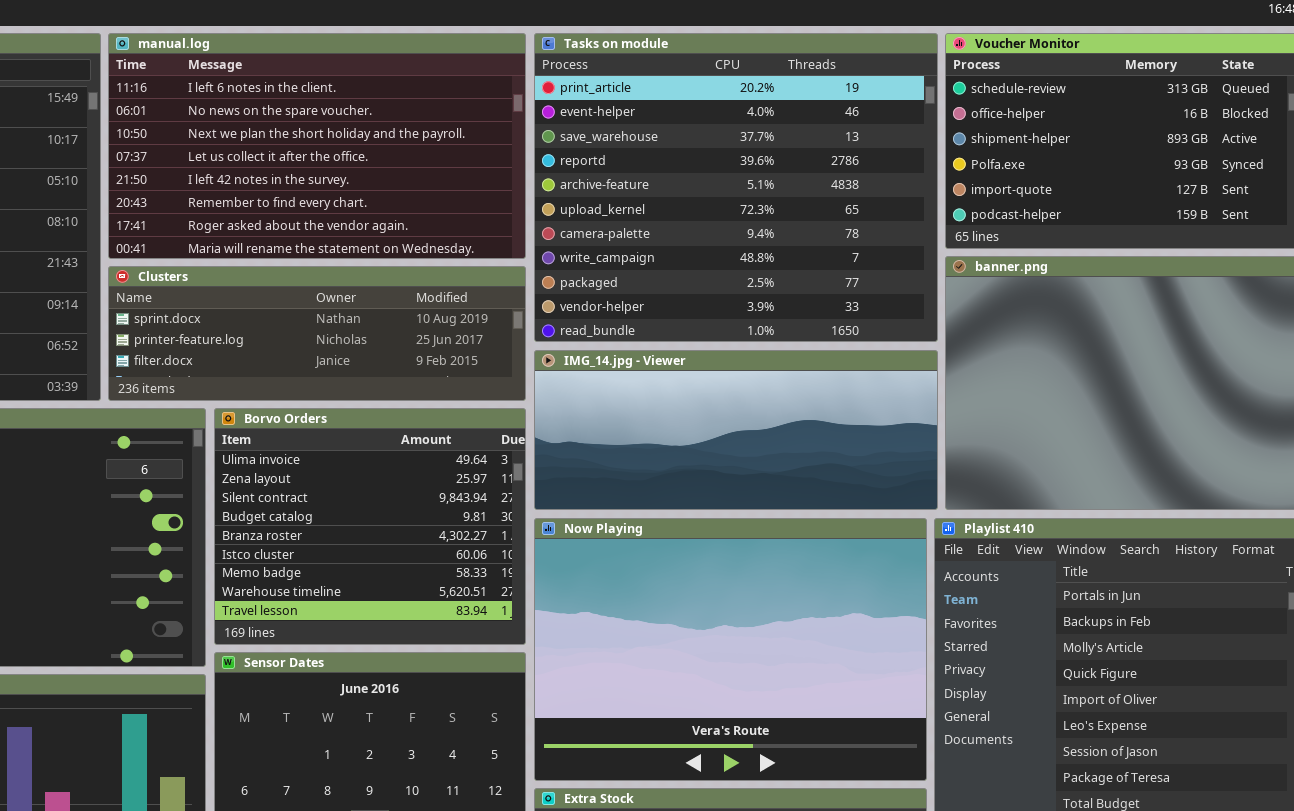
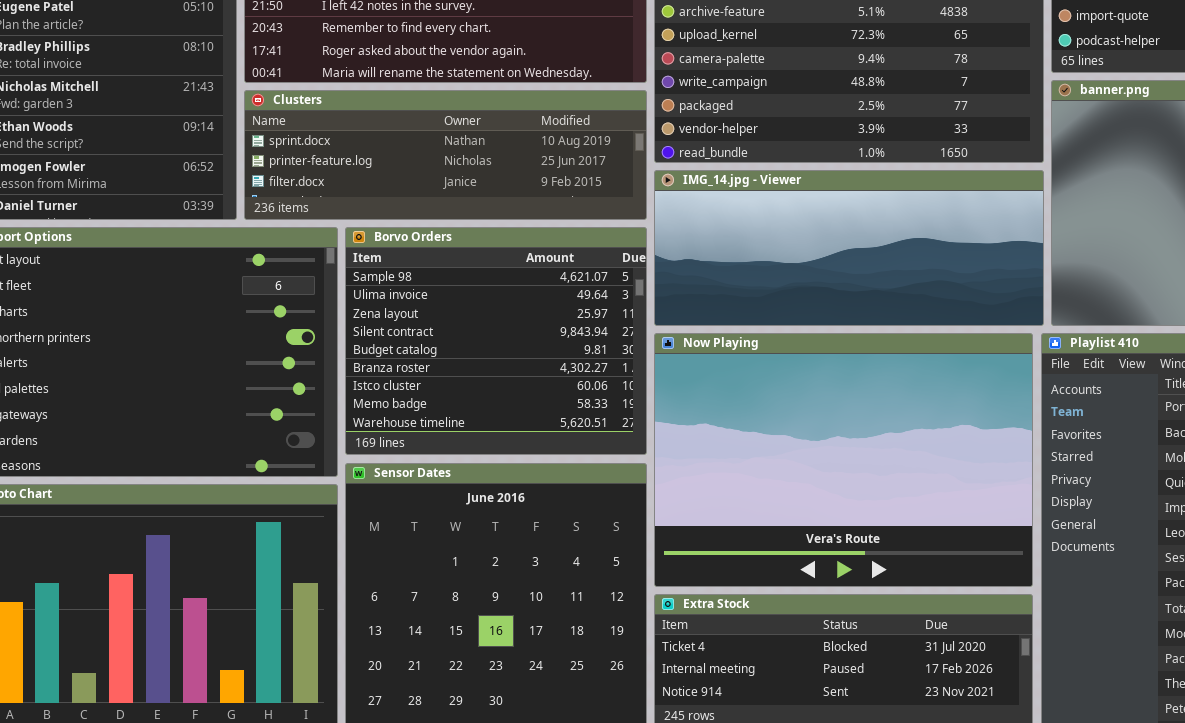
Borvo Orders: [214,408,526,645] -> [345,227,647,455], scrolled up 1 row

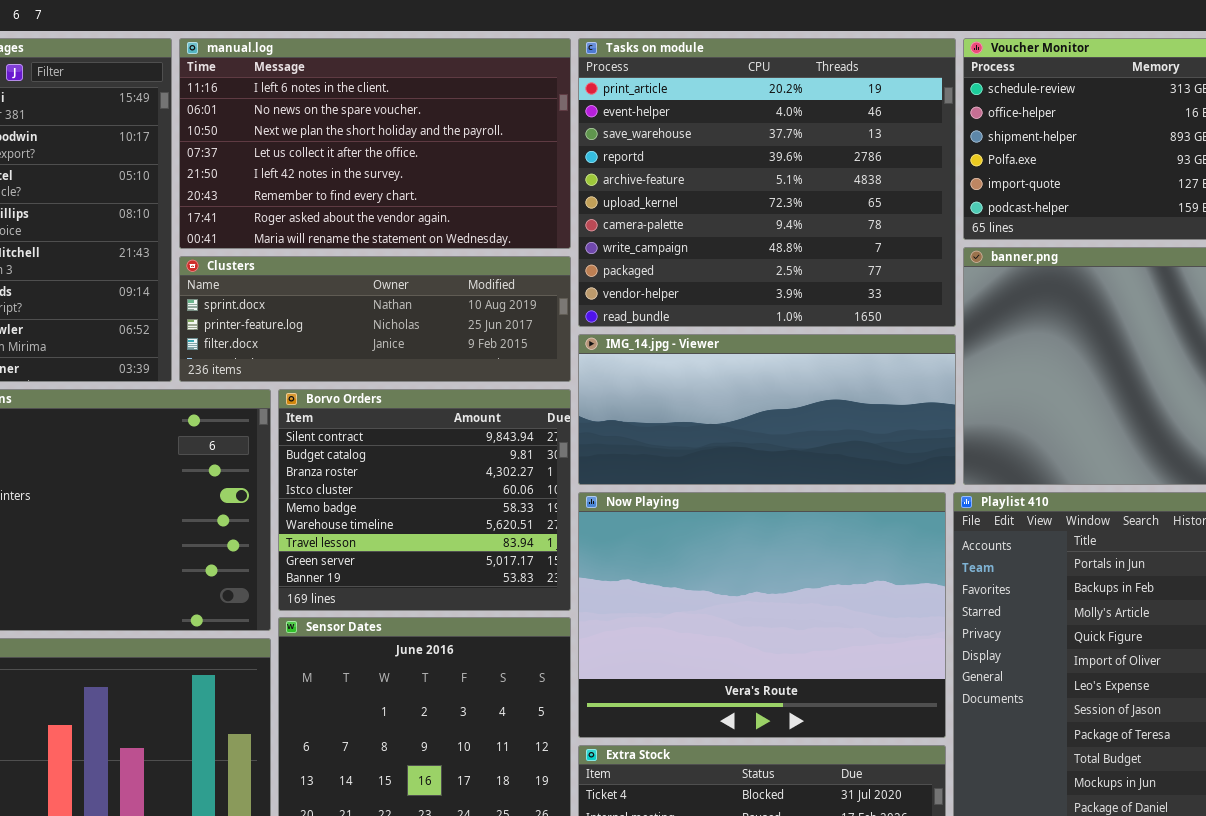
Borvo Orders: [345,227,647,455] -> [278,389,571,611], scrolled down 3 rows

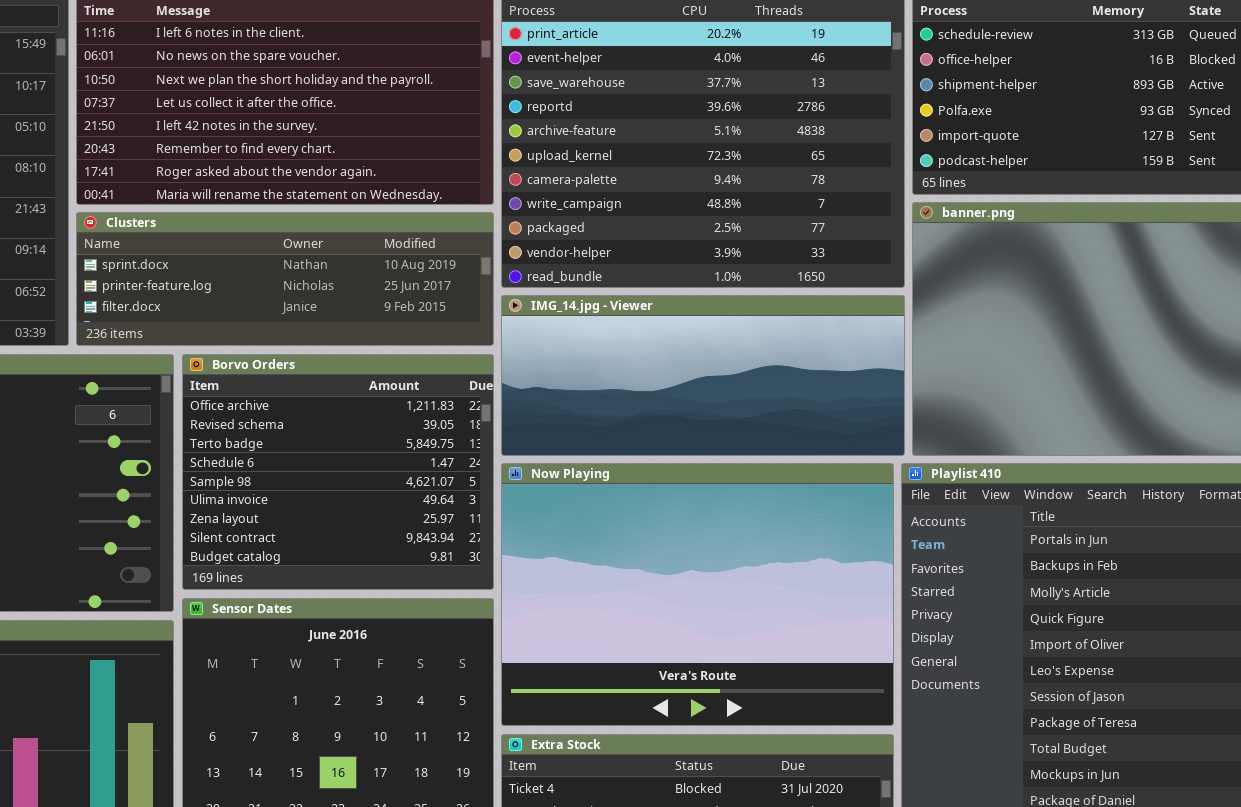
Borvo Orders: [278,389,571,611] -> [182,354,494,590], scrolled up 7 rows

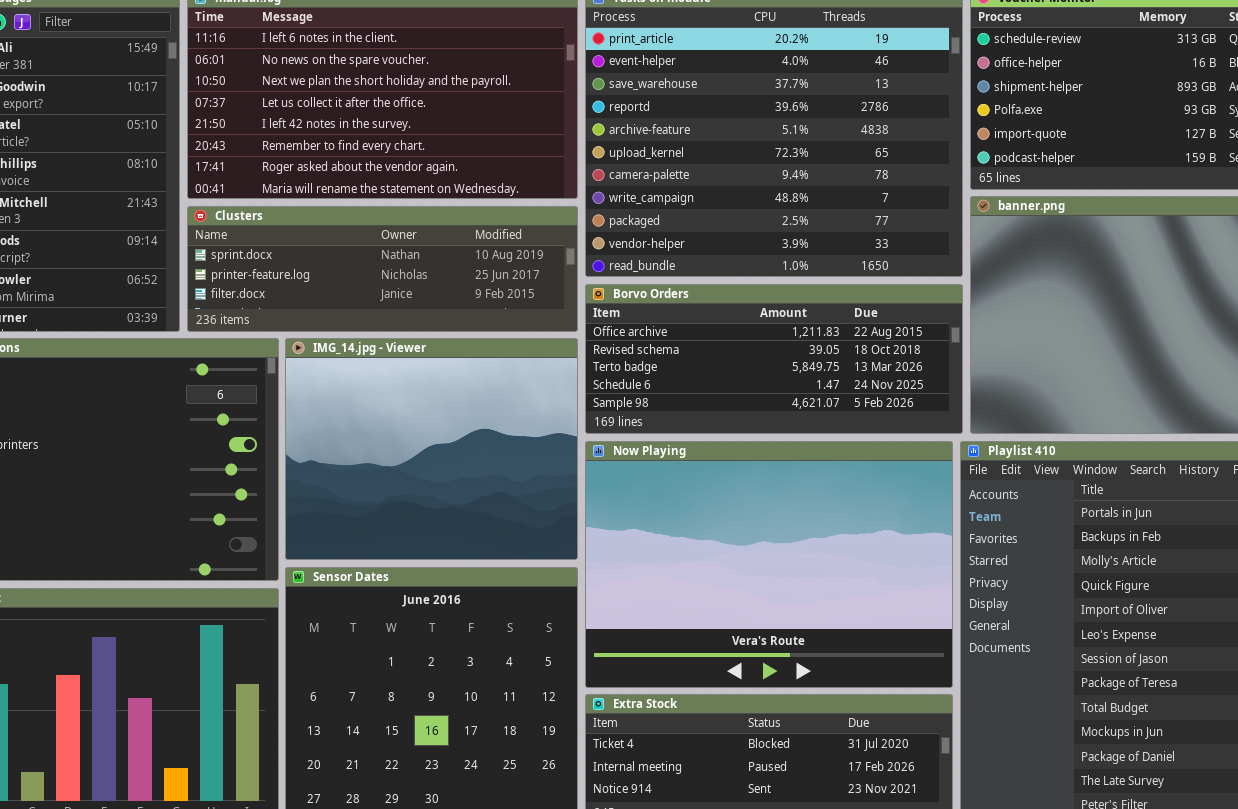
IMG_14.jpg - Viewer: [501,295,905,456] -> [285,338,578,560], moved, resized
Borvo Orders: [182,354,494,590] -> [585,284,963,434], moved, resized

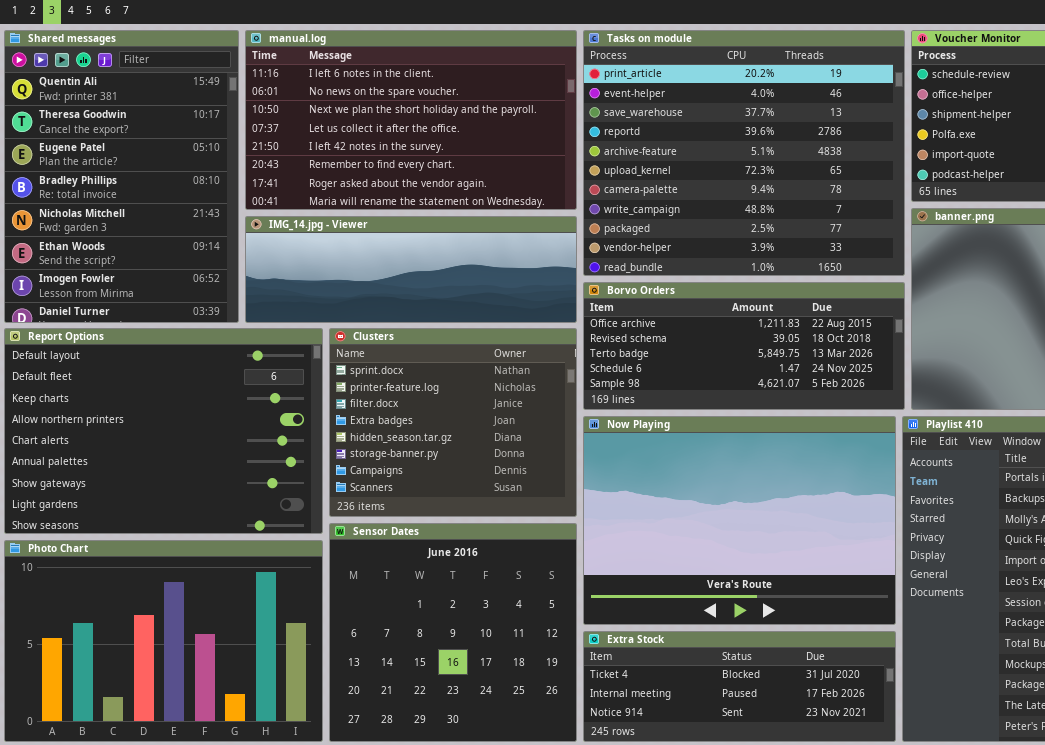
Clusters: [187,206,578,332] -> [329,328,577,517], moved, resized
IMG_14.jpg - Viewer: [285,338,578,560] -> [245,216,577,323], moved, resized

